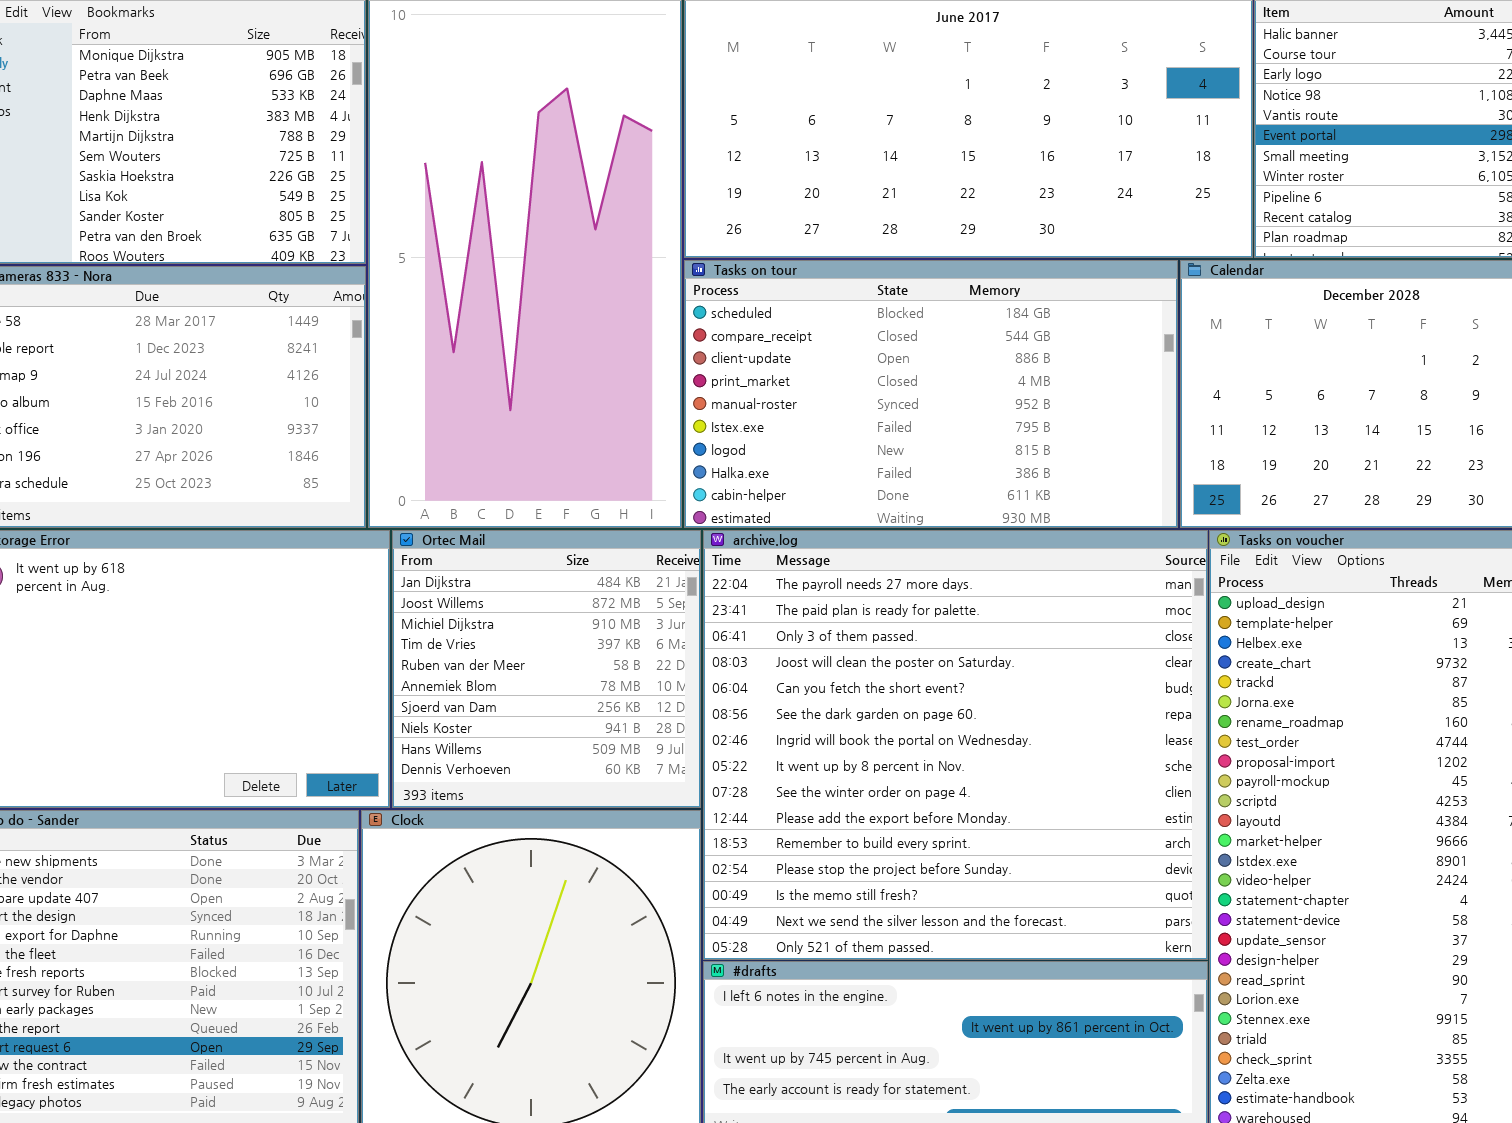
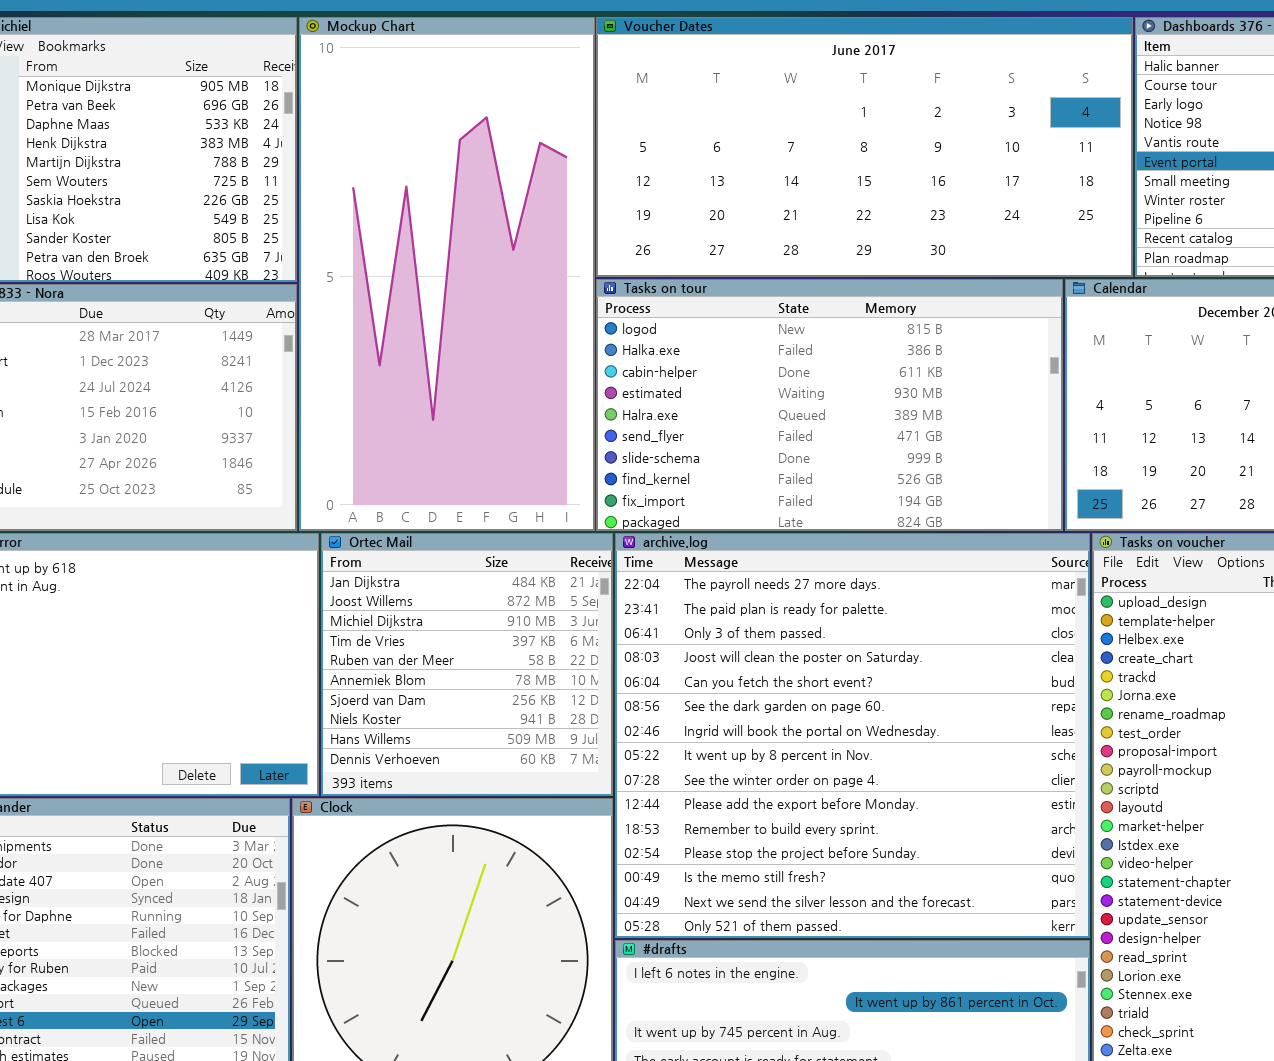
Tasks on tour: [684,260,1178,528] -> [596,279,1063,531], scrolled down 6 rows

